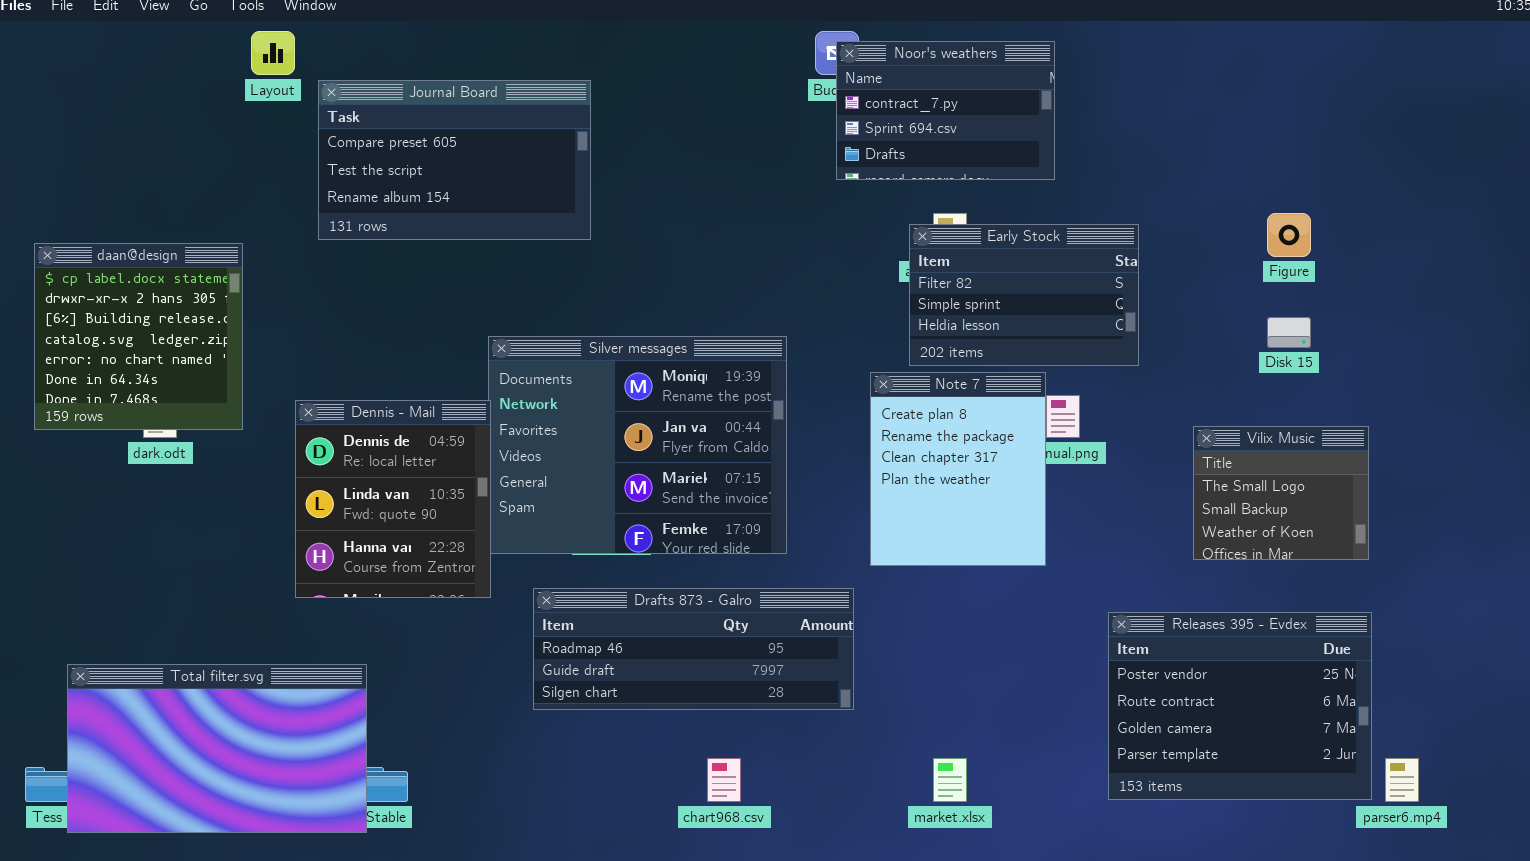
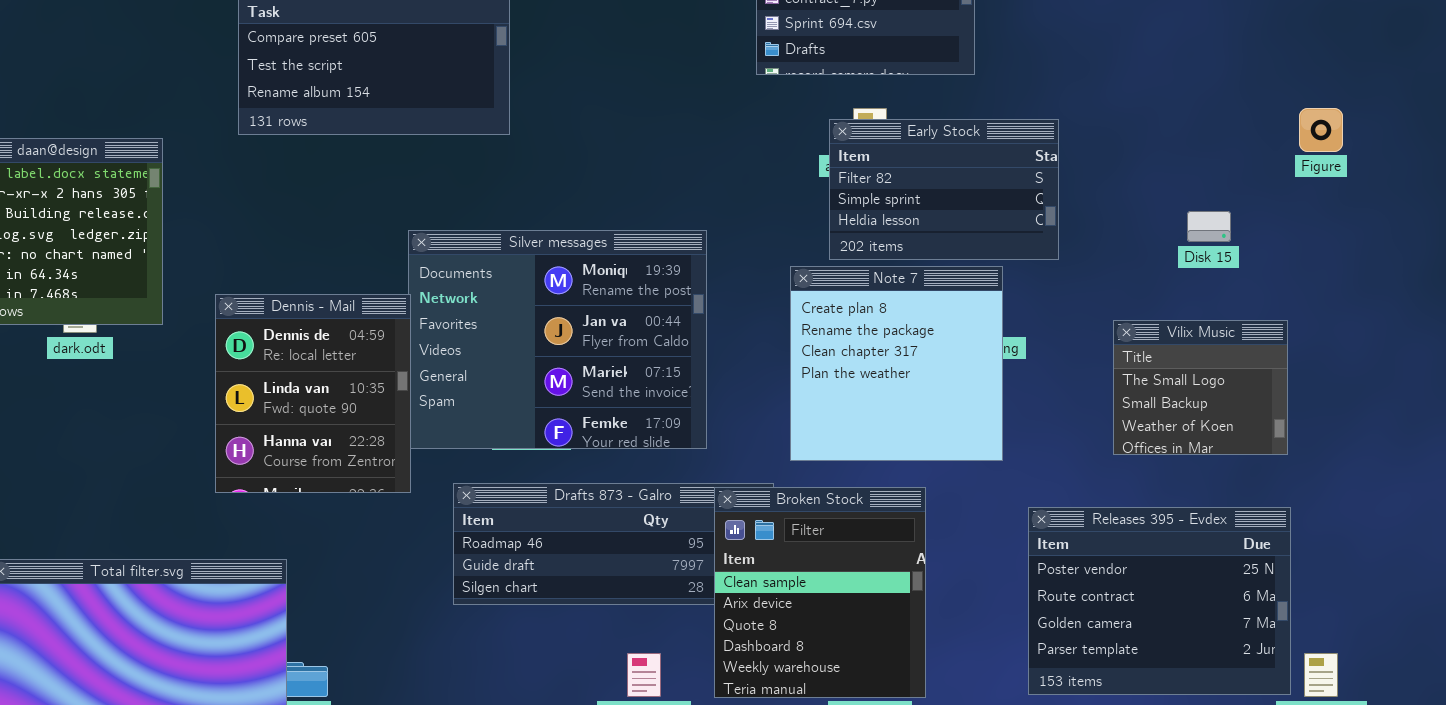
Figure: [1267,213,1311,257] -> [1299,108,1343,152], moved
Note 7: [870,372,1046,566] -> [790,266,1003,461], resized
Broken Stock: none -> [714,487,926,698], opened

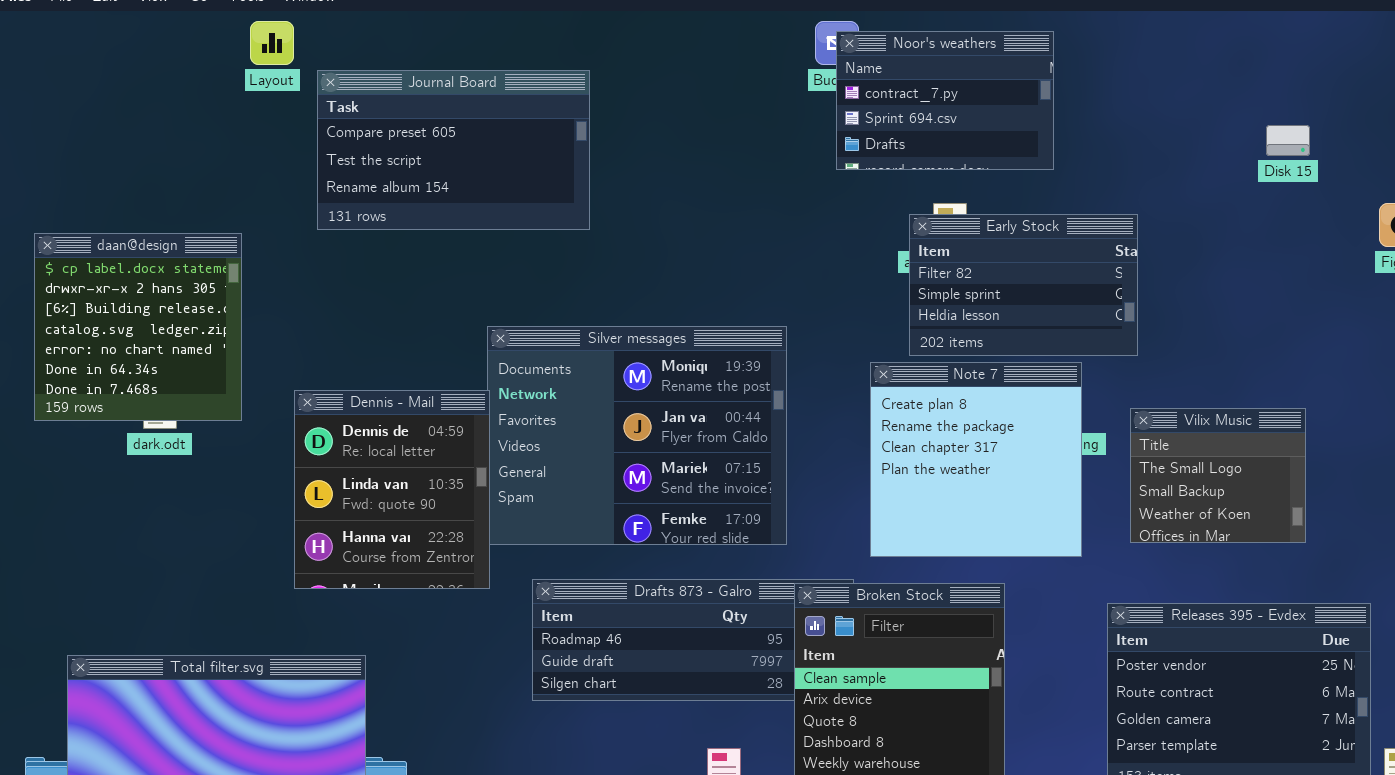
Disk 15: [1187,211,1231,242] -> [1266,125,1310,156], moved
Vilix Music: [1113,320,1288,455] -> [1130,408,1306,543], moved

